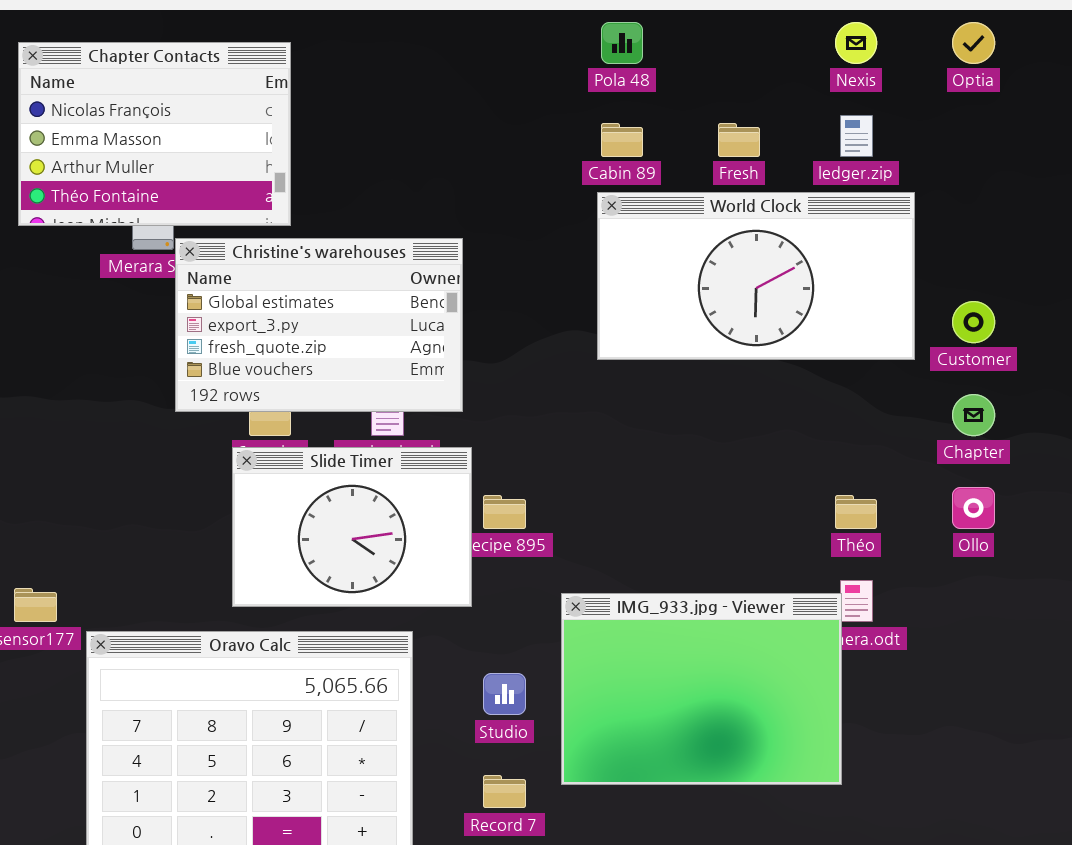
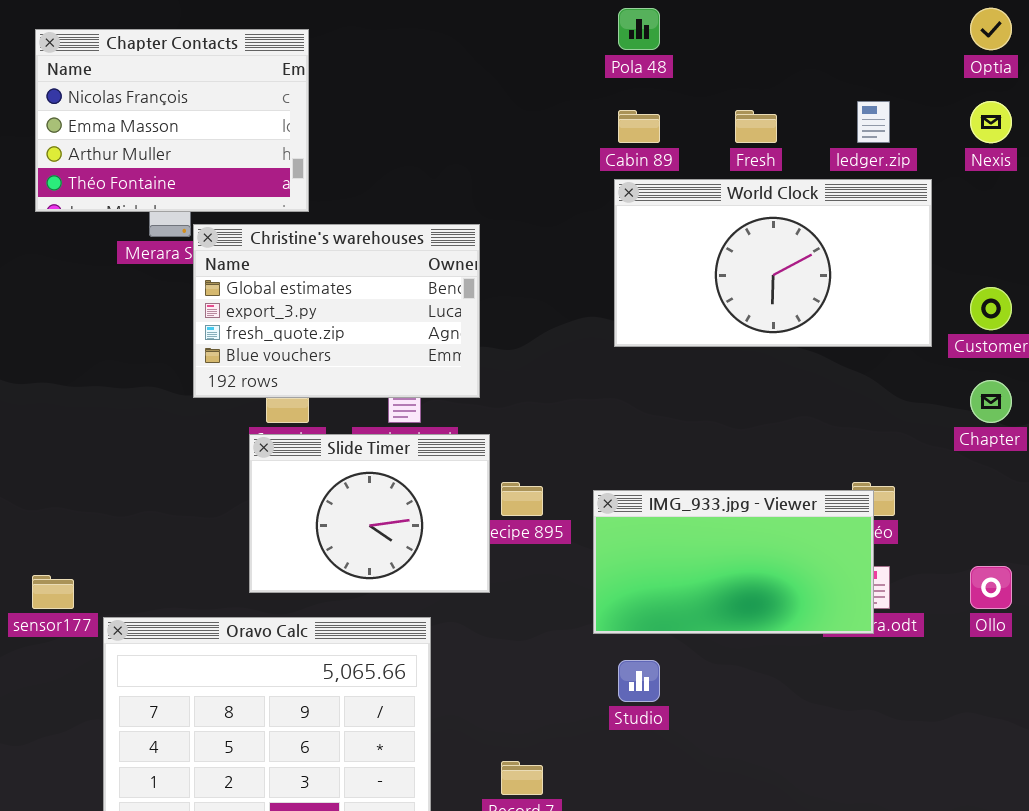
Nexis: [835,22,877,64] -> [970,101,1012,143], moved
Ollo: [952,487,995,529] -> [970,566,1012,609], moved
IMG_933.jpg - Viewer: [561,593,842,785] -> [593,490,874,634], moved, resized
Studio: [483,673,526,715] -> [618,660,660,702], moved

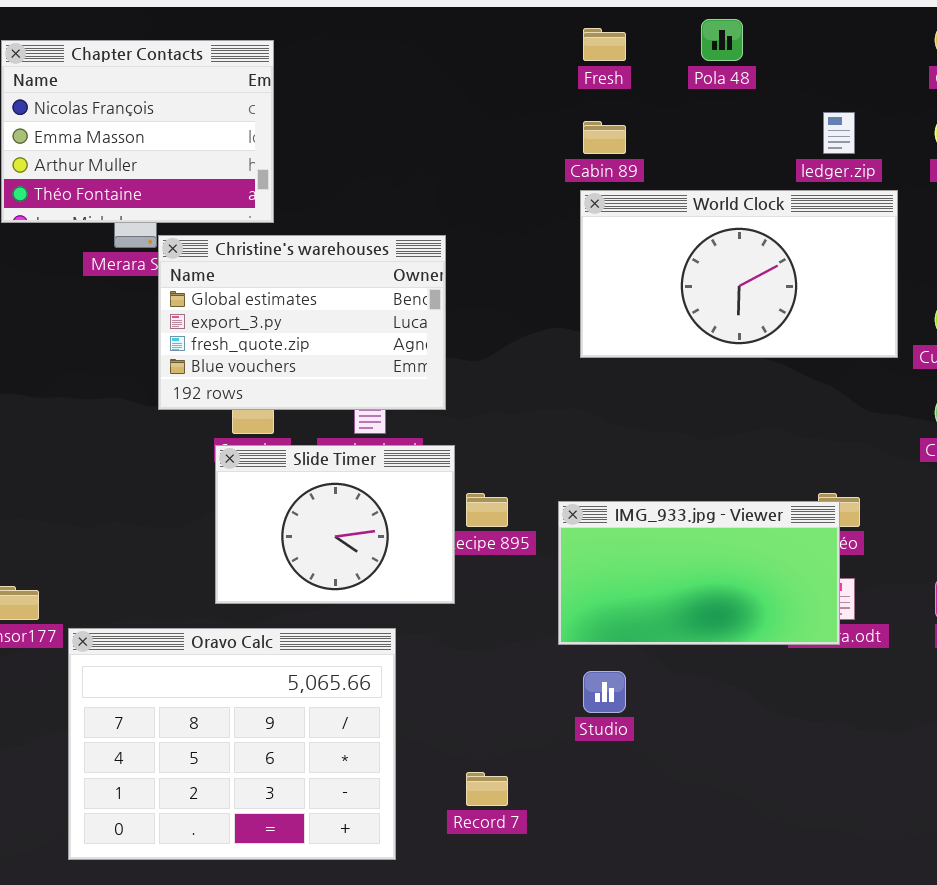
Pola 48: [618,8,660,50] -> [701,19,743,61], moved
Fresh: [735,110,777,143] -> [583,28,626,61], moved

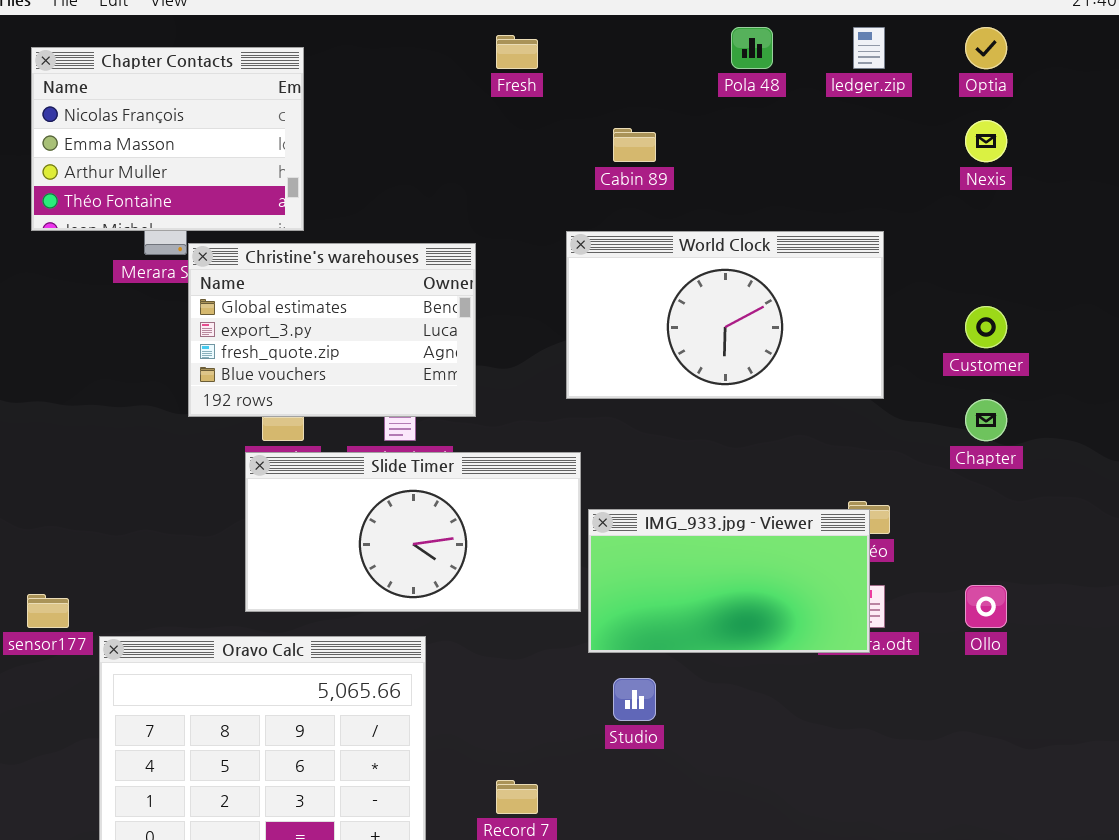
Fresh: [583,28,626,61] -> [496,35,538,69], moved
ledger.zip: [823,112,855,154] -> [853,27,885,69], moved
World Clock: [580,190,898,358] -> [566,231,884,399], moved
Slide Timer: [215,445,455,604] -> [245,452,581,612], resized

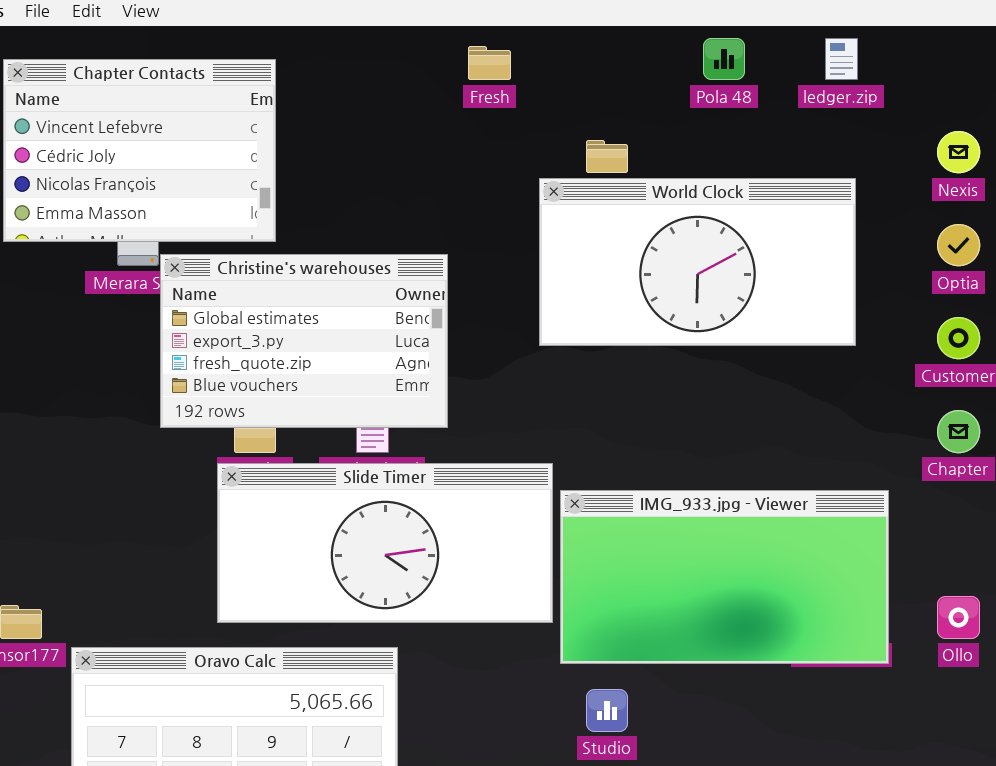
Optia: [965,27,1007,69] -> [937,224,980,266], moved
Chapter Contacts: [31,47,304,231] -> [3,59,276,242], scrolled up 2 rows
World Clock: [566,231,884,399] -> [539,178,856,346], moved
IMG_933.jpg - Viewer: [588,509,870,653] -> [560,490,889,664], resized

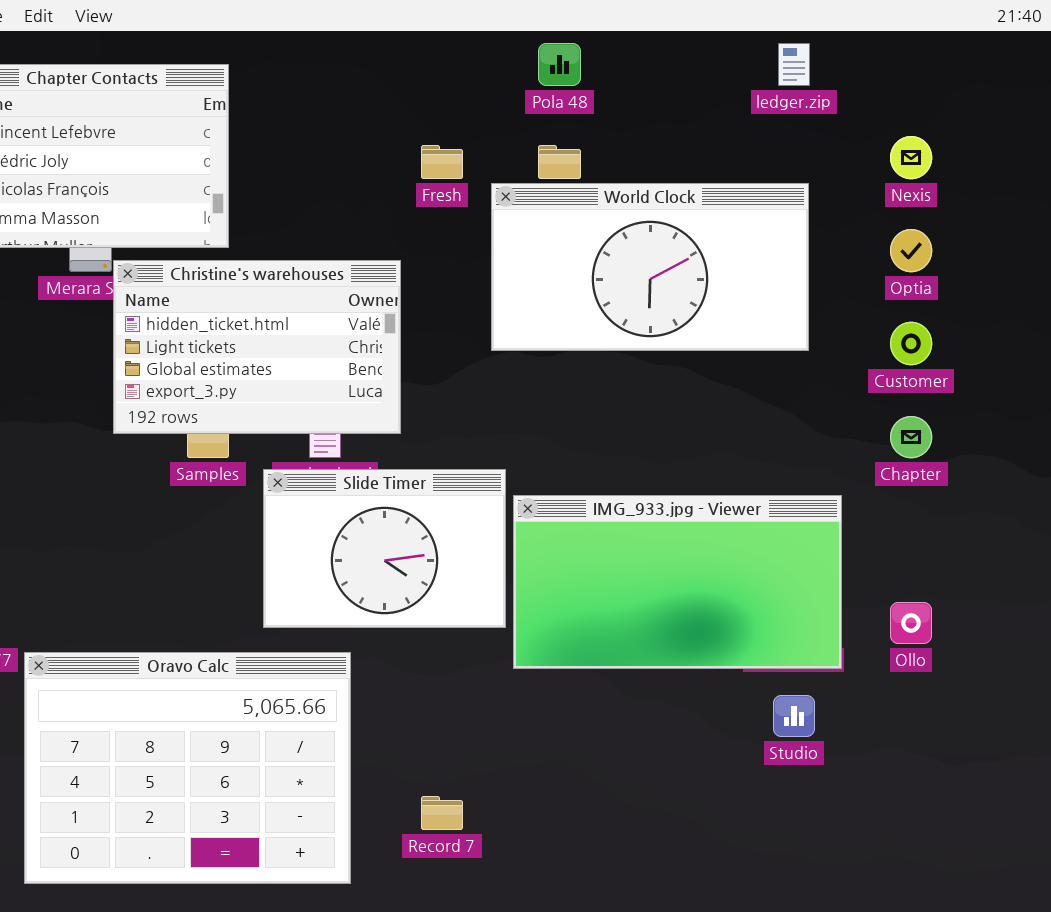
Pola 48: [703,38,745,80] -> [538,43,581,86], moved
Fresh: [468,46,511,80] -> [421,145,463,179], moved
Christine's warehouses: [160,254,448,428] -> [113,260,401,434], scrolled up 2 rows
Slide Timer: [217,463,553,623] -> [263,469,506,628], resized
Studio: [586,689,628,732] -> [773,695,815,737], moved

